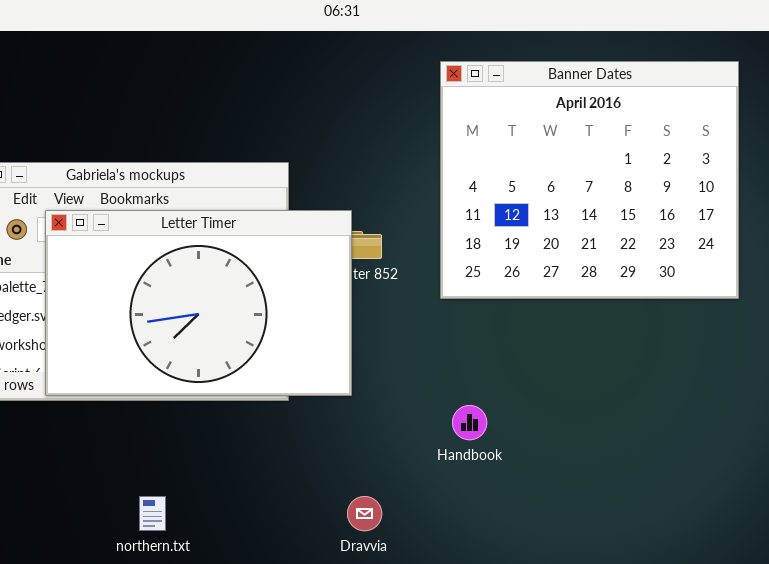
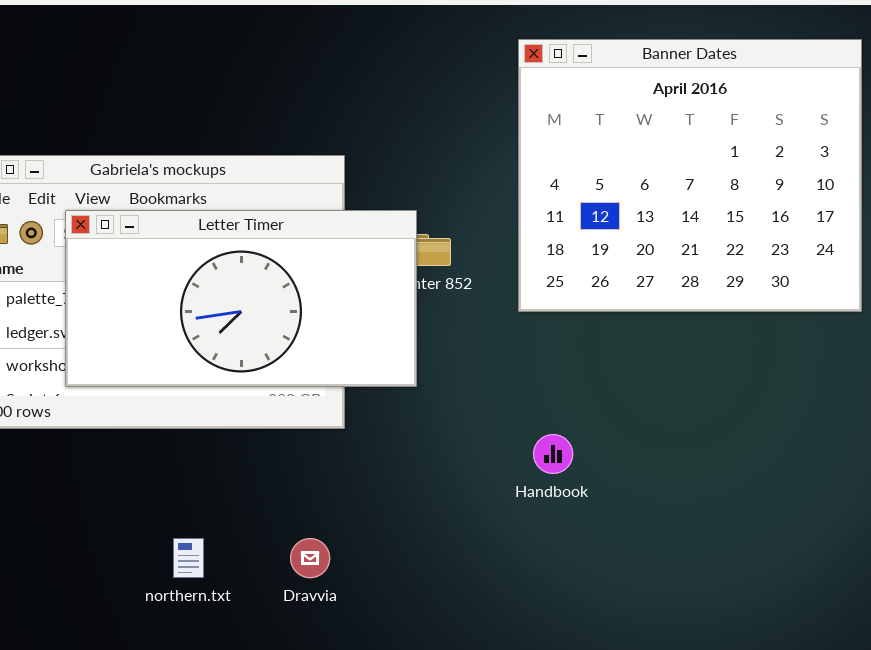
Letter Timer: [45,210,352,396] -> [65,210,417,387], resized
Dravvia: [347,496,382,531] -> [290,538,330,578], moved

